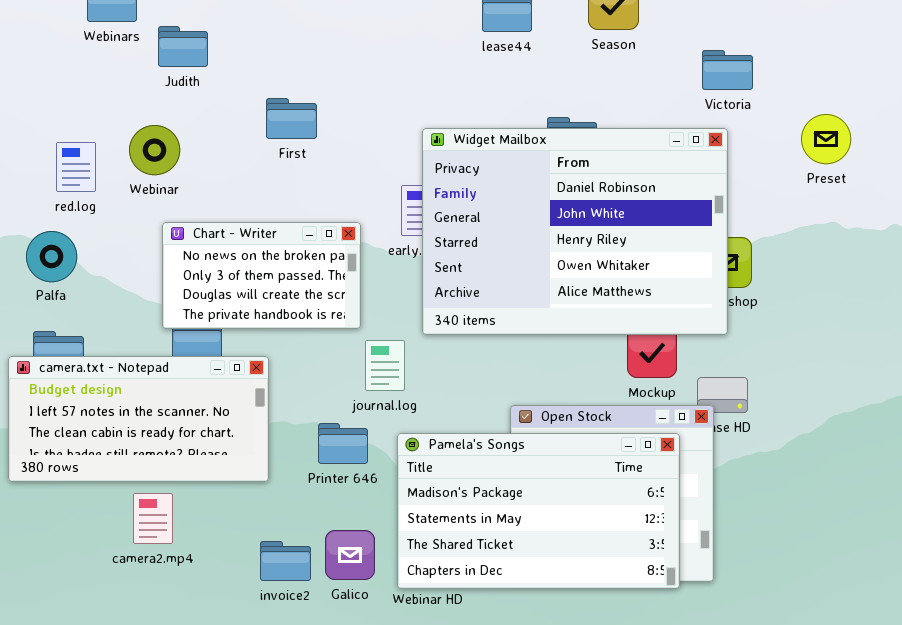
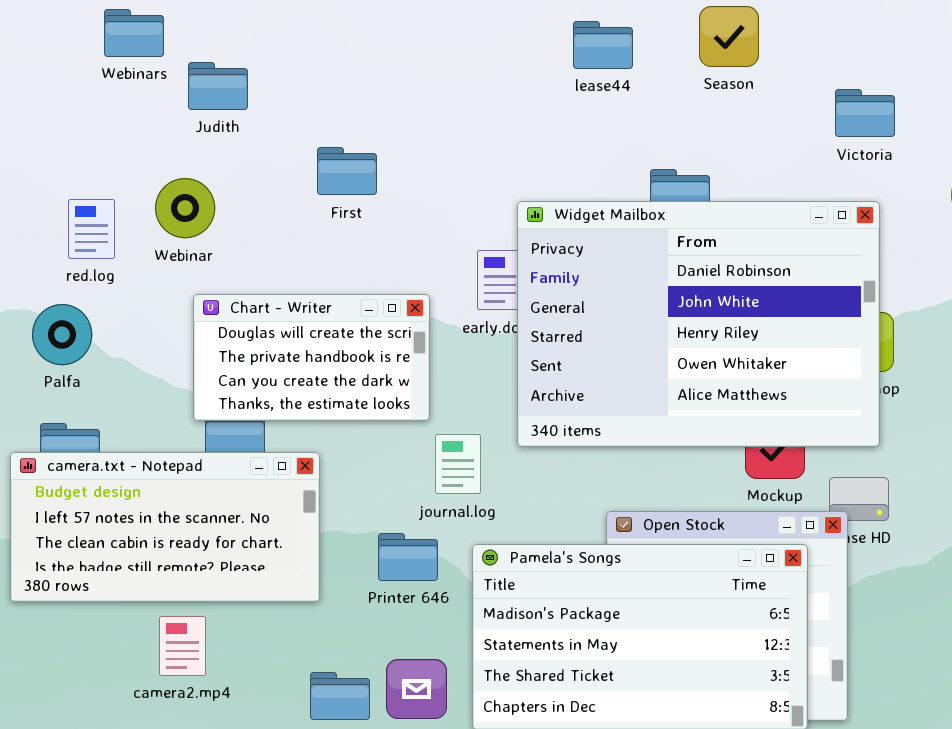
Widget Mailbox: [422,128,728,335] -> [517,201,880,447], moved
Chart - Writer: [162,222,361,329] -> [193,294,430,421], scrolled down 2 rows

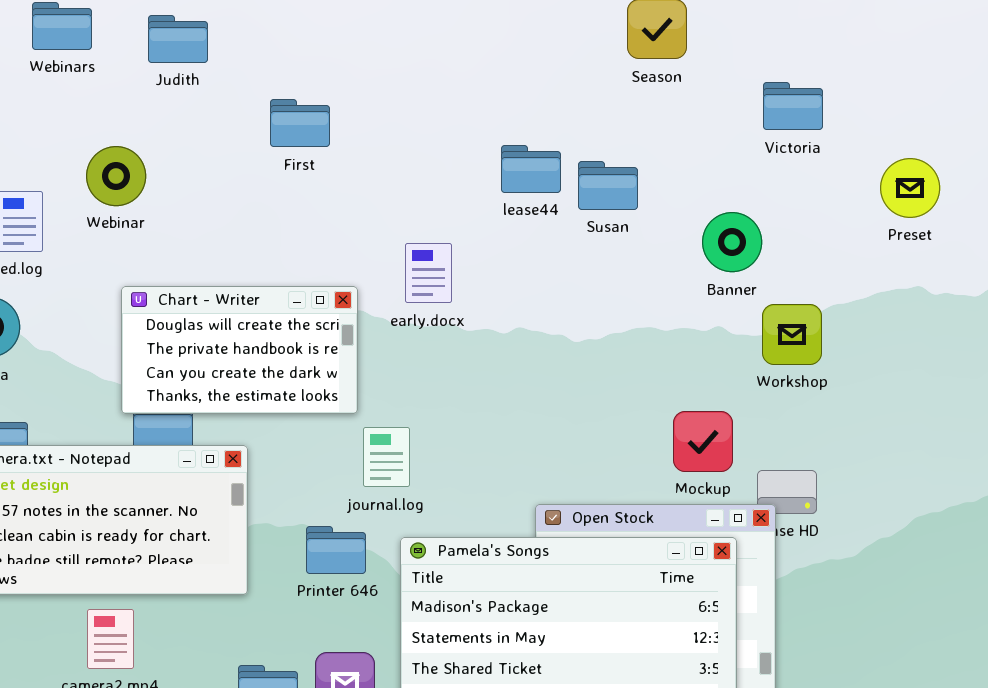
lease44: [573,21,633,69] -> [501,145,561,193], moved
Judith: [188,62,248,110] -> [148,15,208,63], moved
First: [317,147,377,195] -> [270,99,330,147], moved
Webinar: [155,178,215,238] -> [86,146,146,206], moved
Widget Mailbox: [517,201,880,447] -> none, closed

